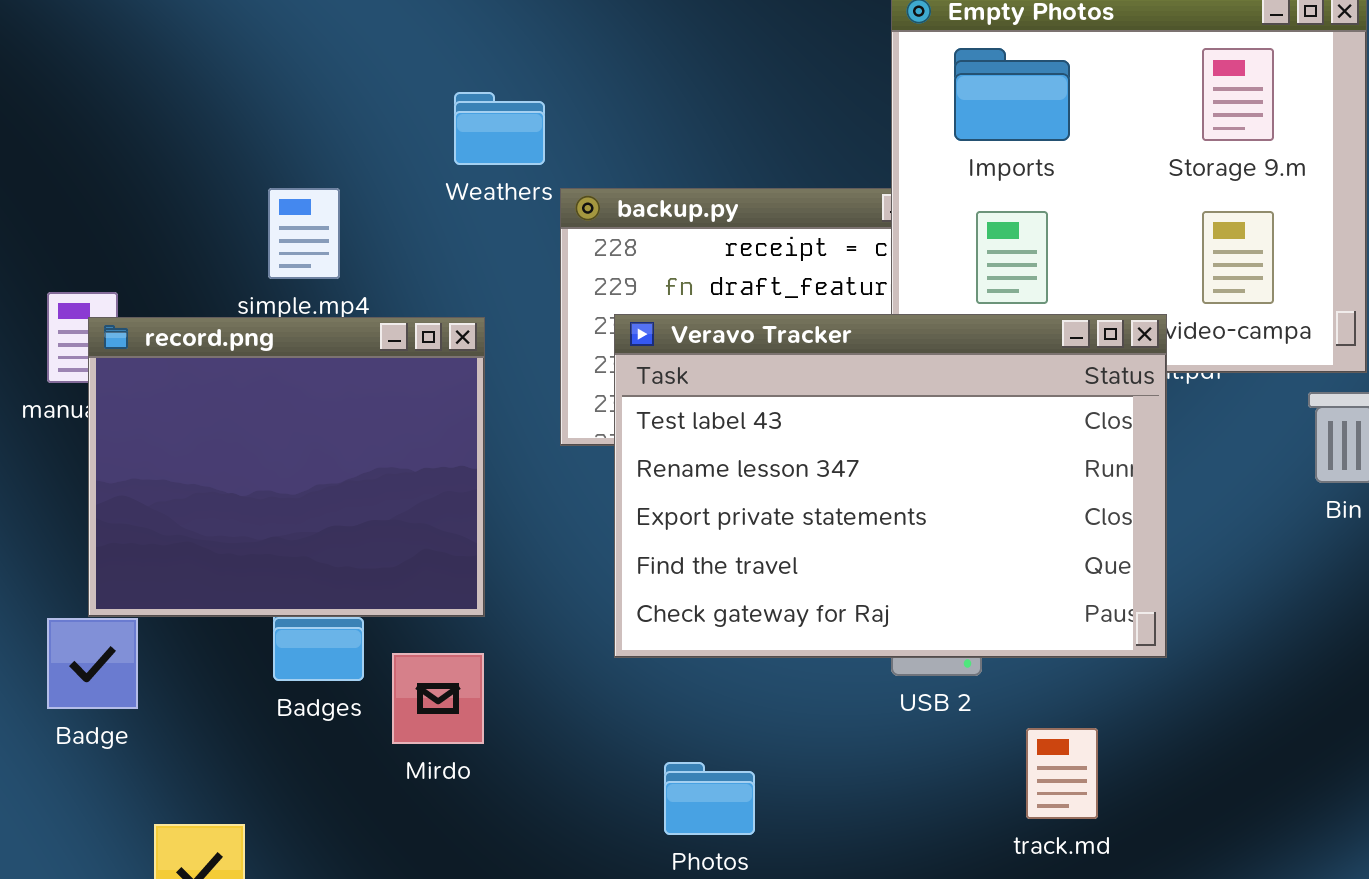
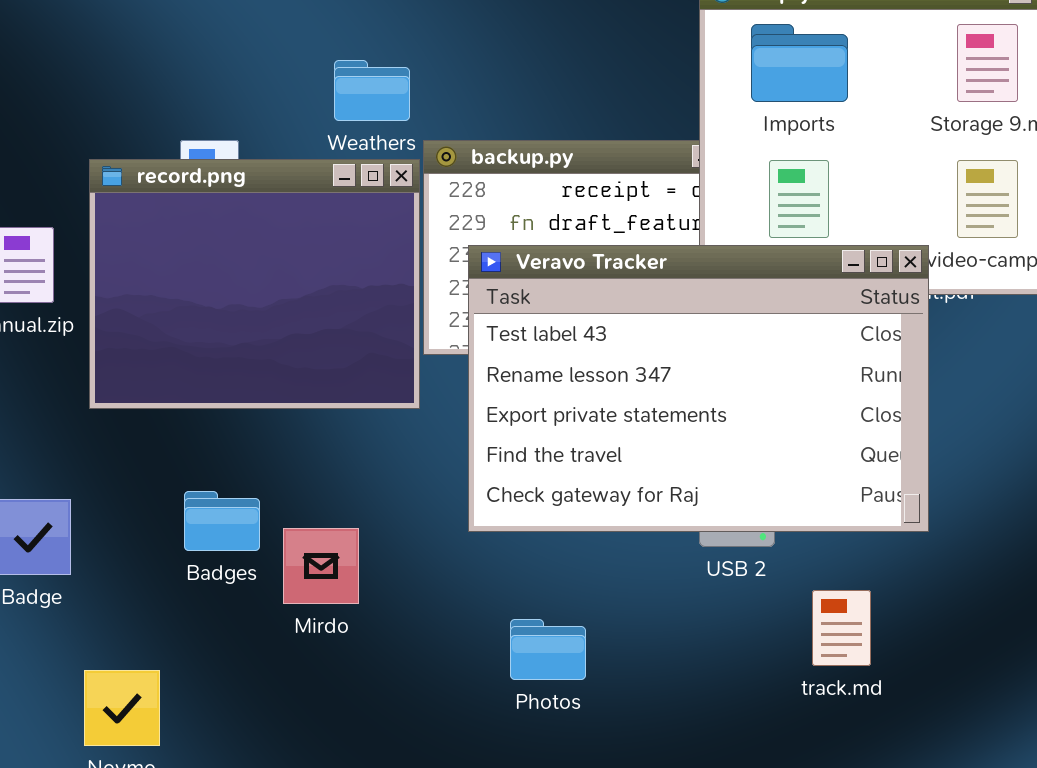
record.png: [88,317,485,617] -> [89,159,420,409], moved

